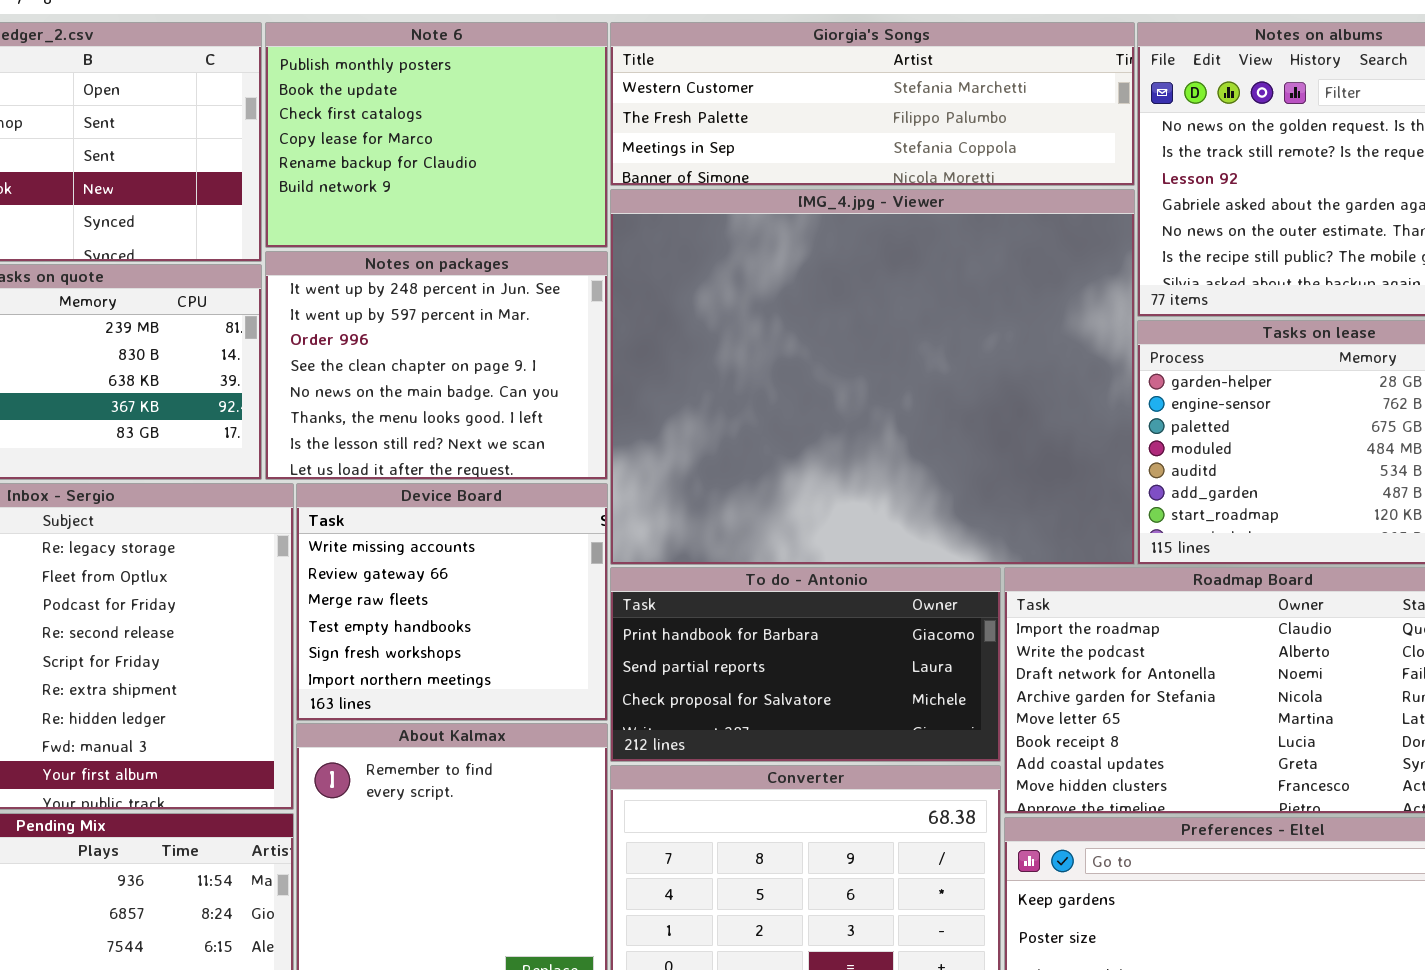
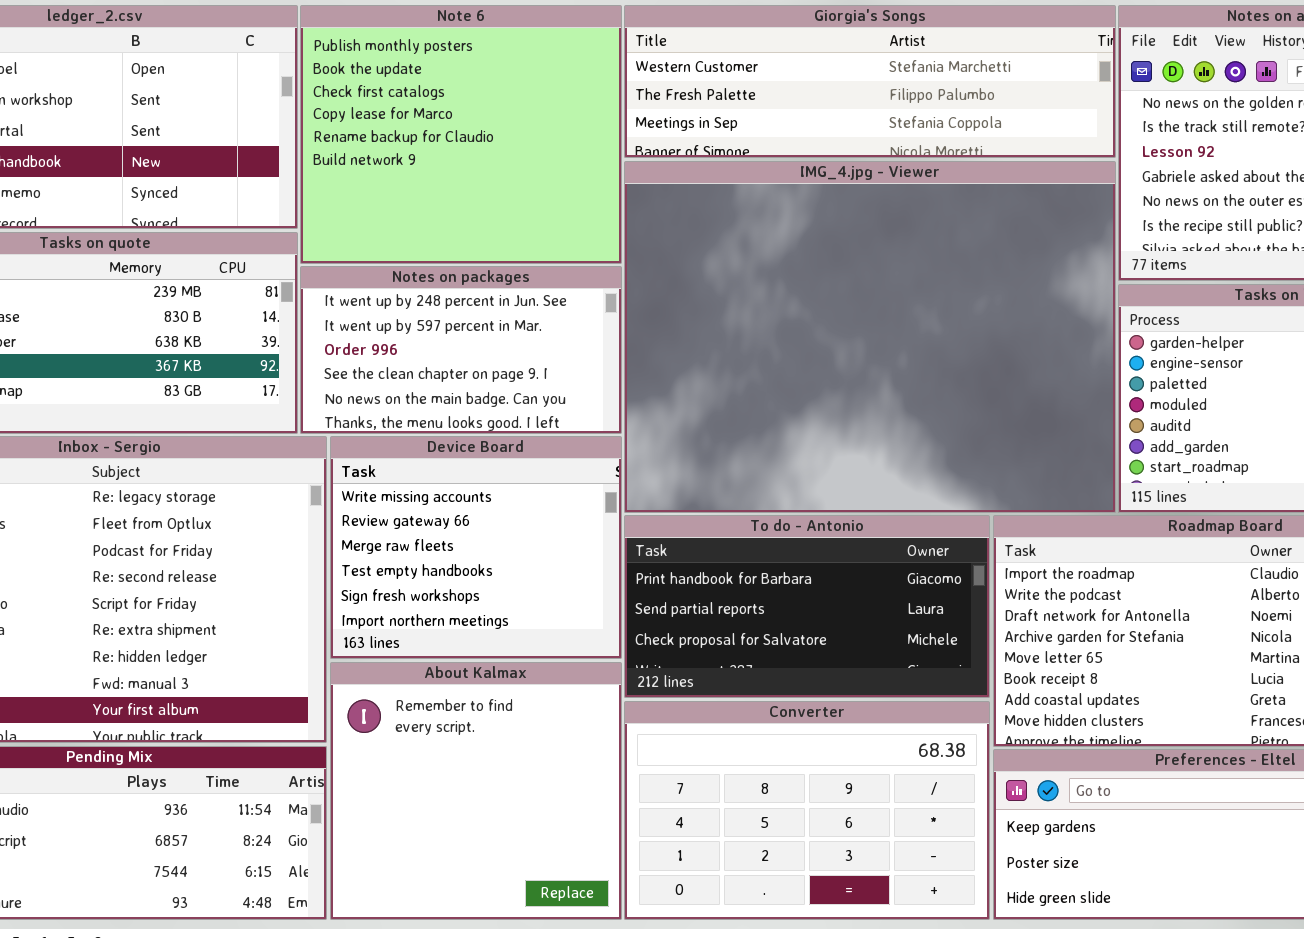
Note 6: [265,22,608,248] -> [300,5,622,264], resized
Notes on packages: [265,251,608,480] -> [300,266,622,434], resized

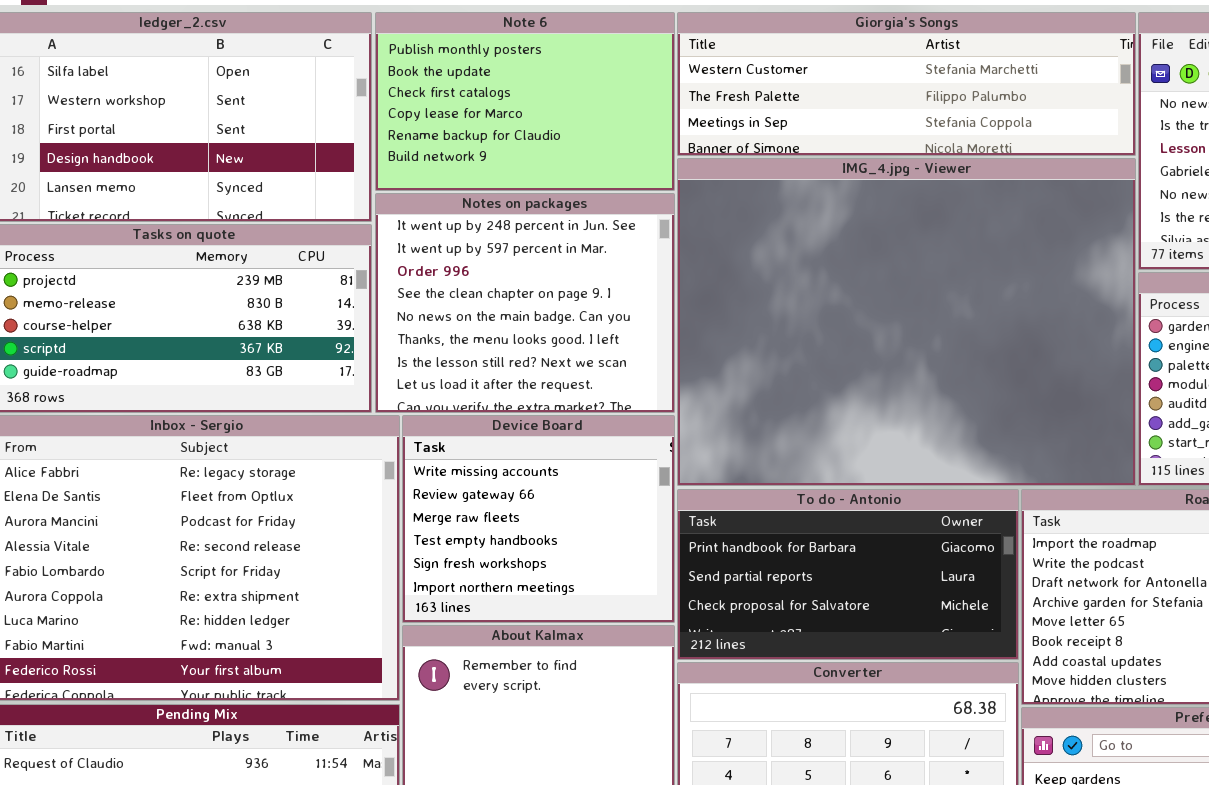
Note 6: [300,5,622,264] -> [375,12,675,191], resized
Notes on packages: [300,266,622,434] -> [375,193,675,413], resized

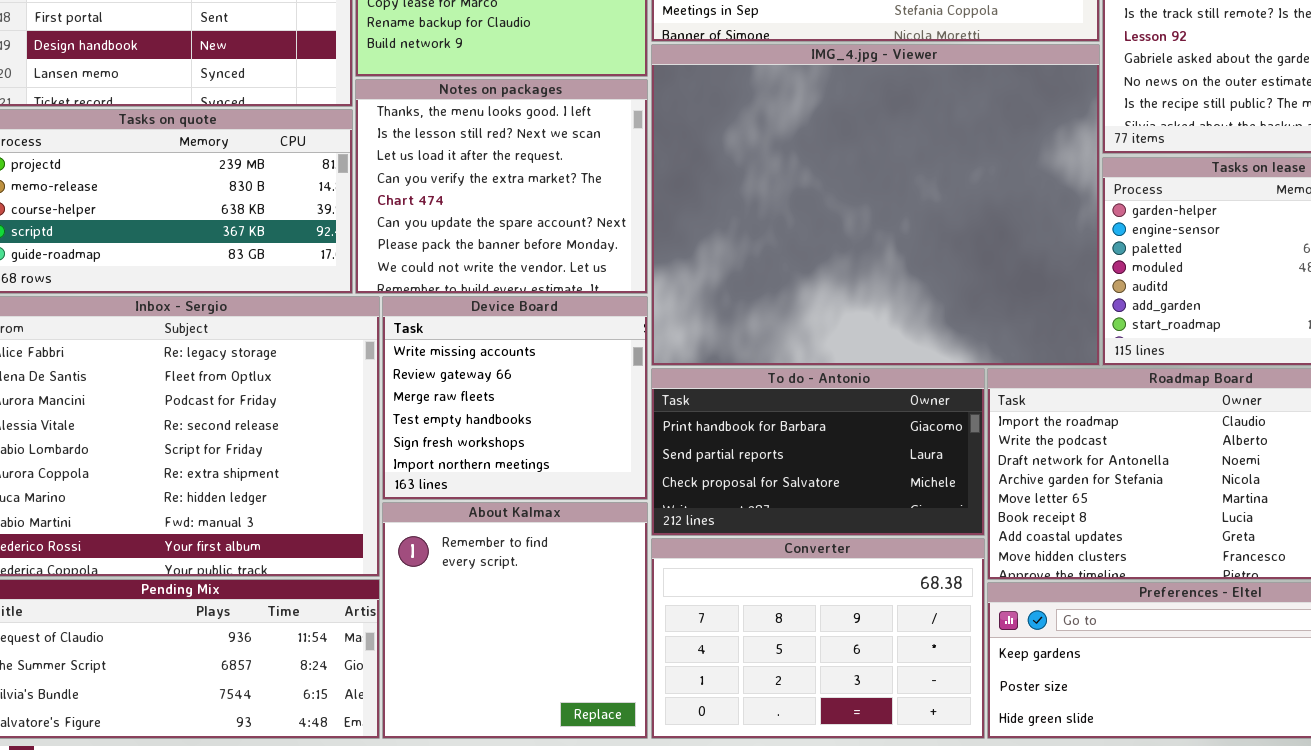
Notes on packages: [375,193,675,413] -> [355,79,648,294], scrolled down 5 rows

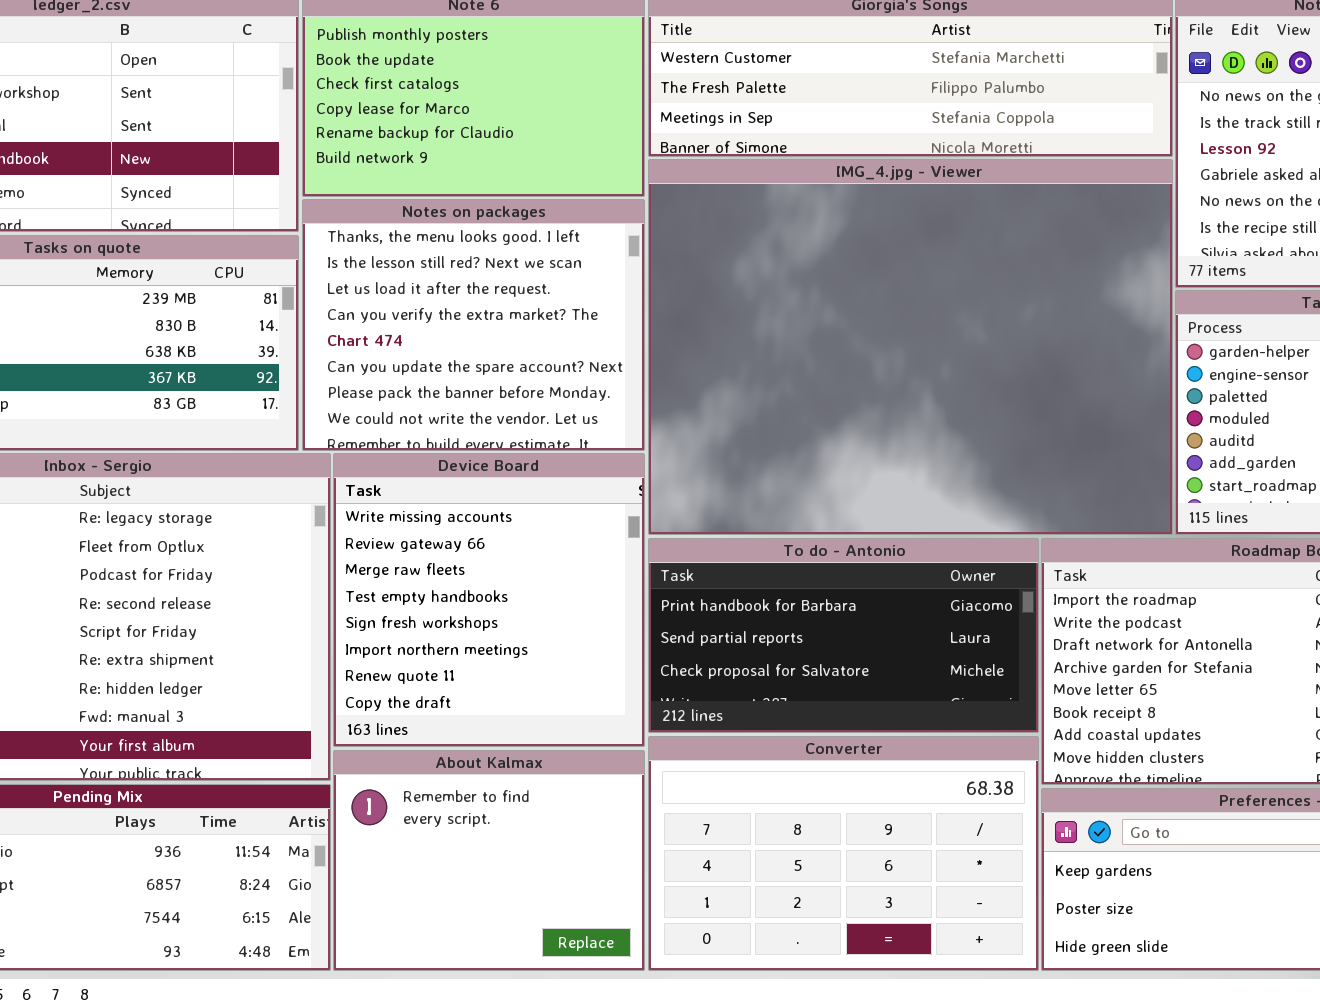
Device Board: [382,296,648,500] -> [333,453,645,747], resized
About Kalmax: [382,502,648,739] -> [333,750,645,971], resized

